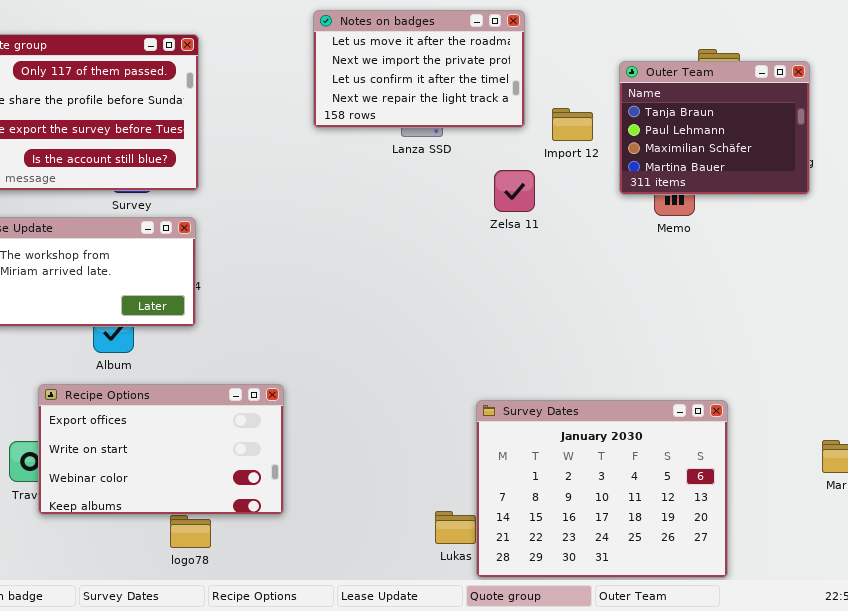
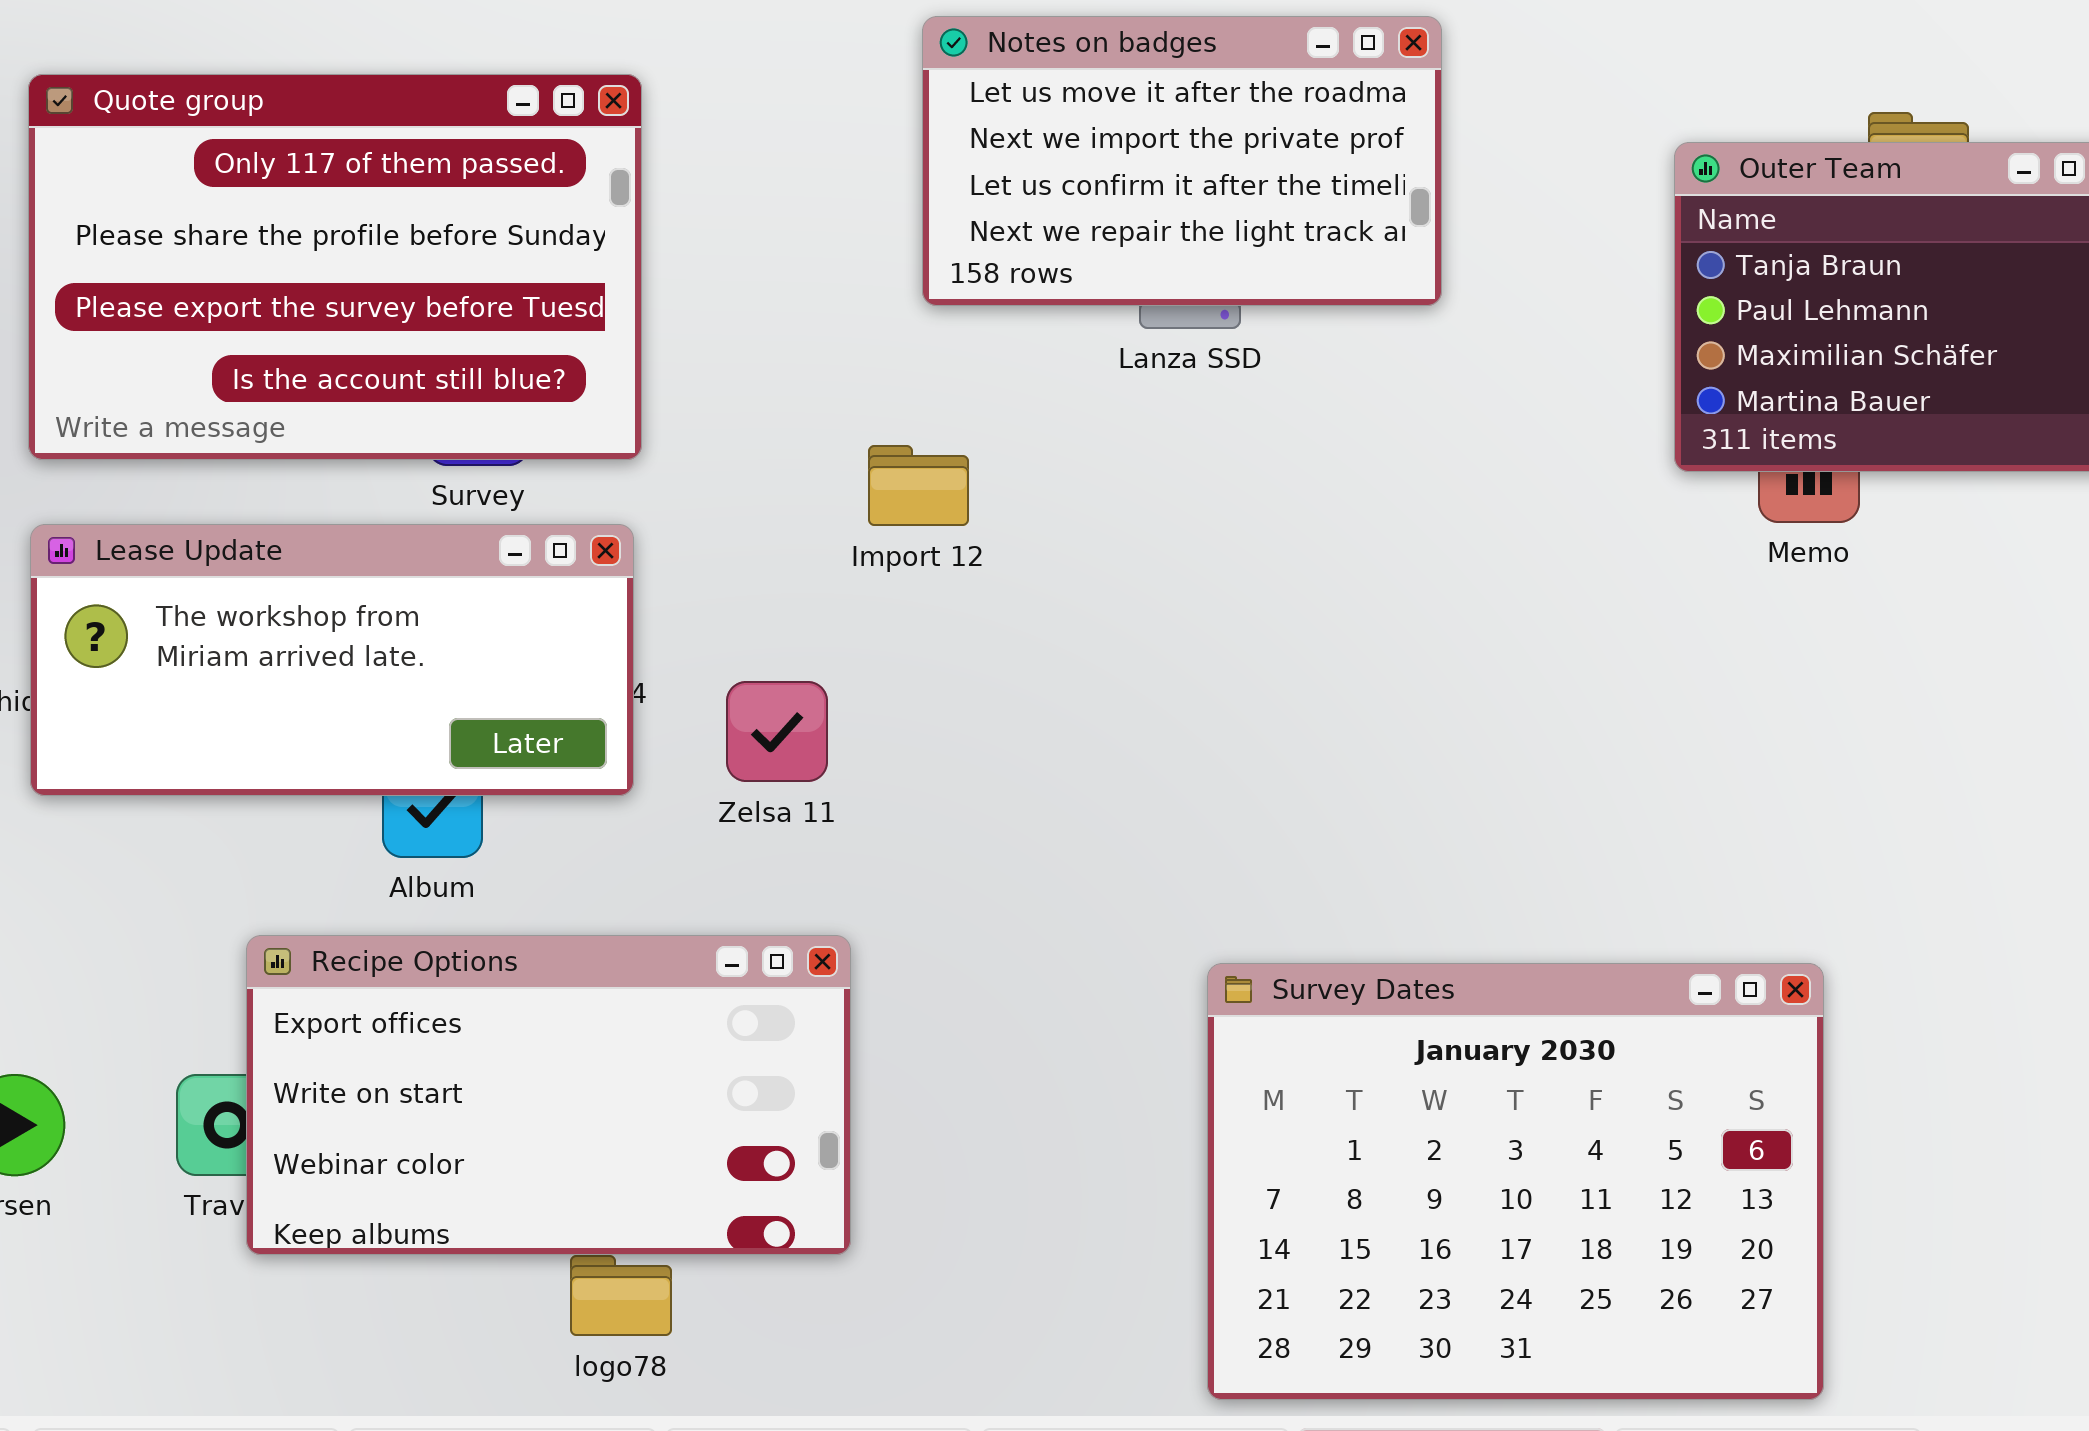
Import 12: [552,108,593,141] -> [868,445,969,526], moved
Zelsa 11: [494,170,535,212] -> [726,681,828,782], moved
Survey Dates: [476,400,728,578] -> [1207,963,1824,1400], moved

